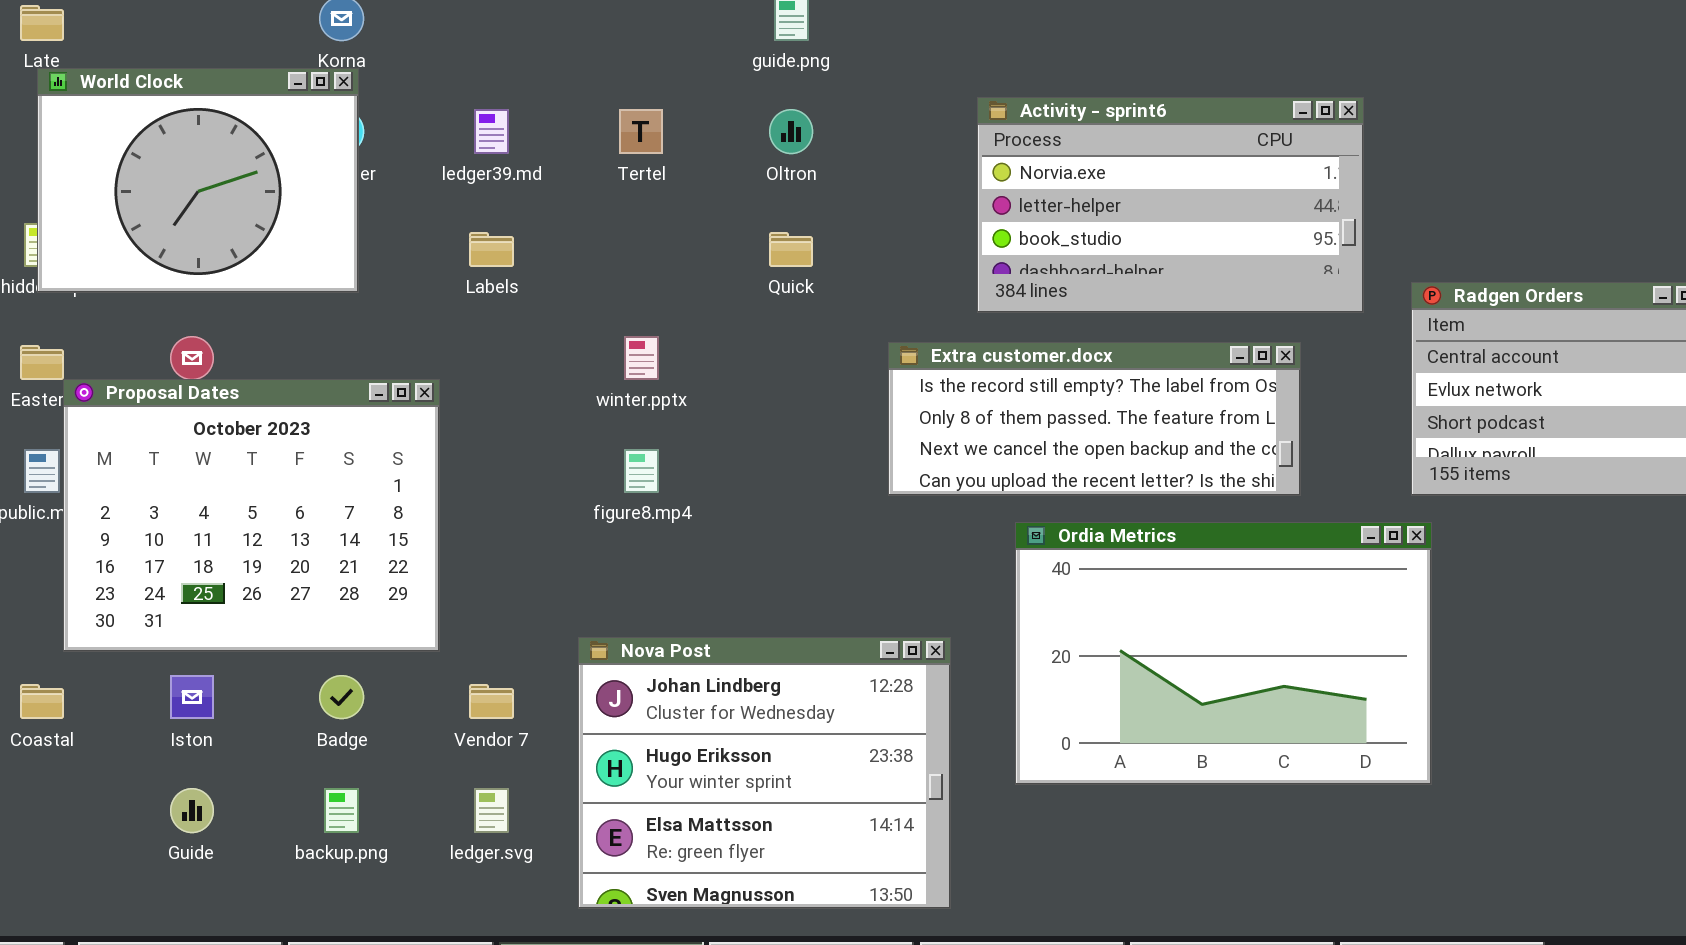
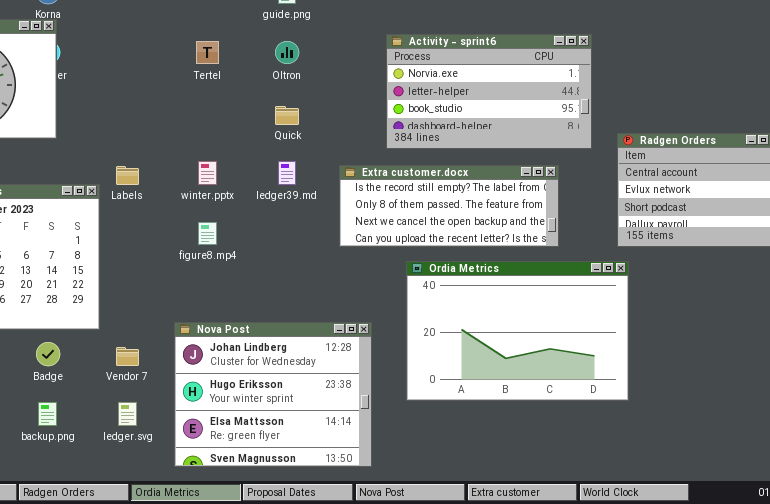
ledger39.md: [474,109,509,154] -> [278,161,296,185], moved
Labels: [469,232,514,267] -> [116,166,139,185], moved

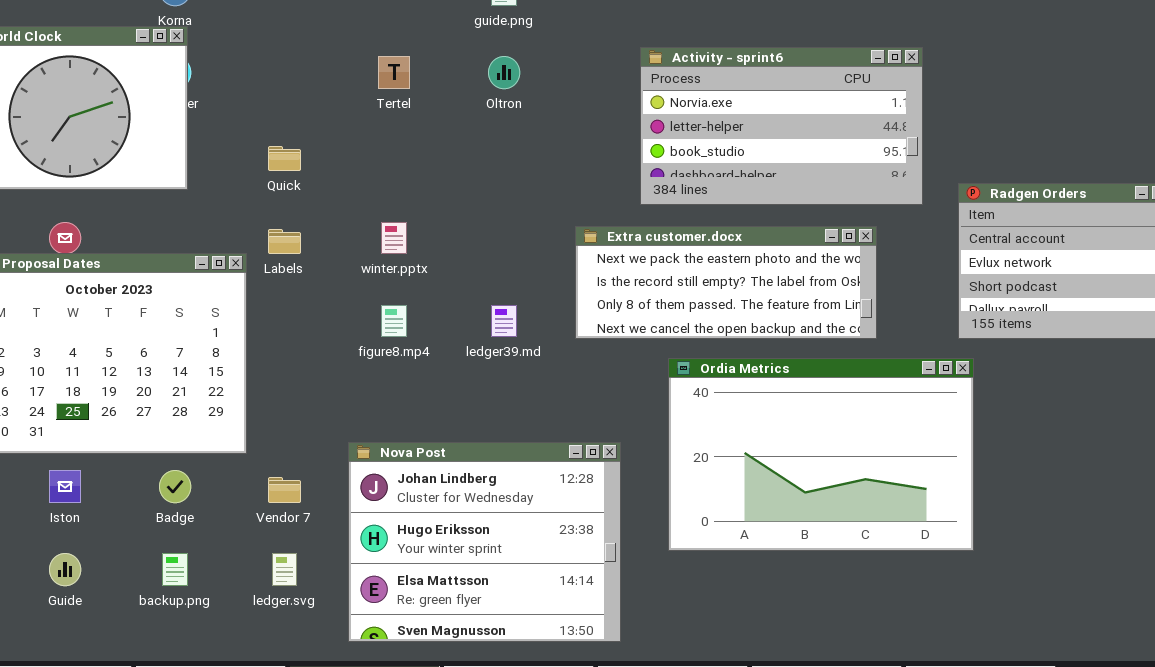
Quick: [275,106,299,125] -> [268,146,301,171], moved
ledger39.md: [278,161,296,185] -> [491,305,517,337], moved
Extra customer.docx: [339,165,559,247] -> [575,226,877,339], scrolled up 1 row

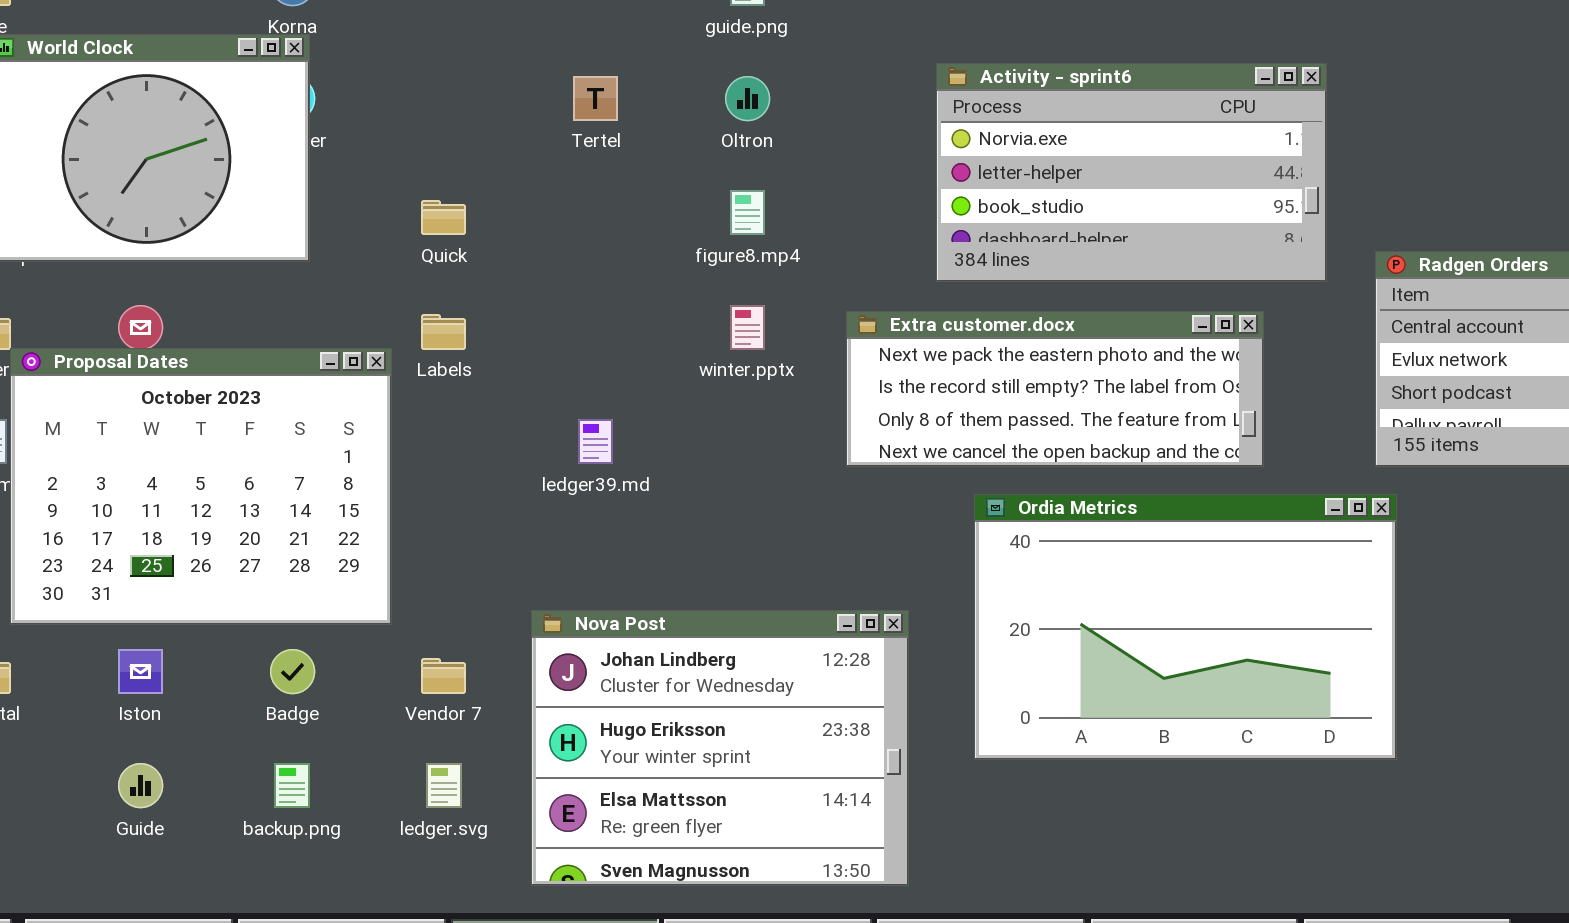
winter.pptx: [381,222,407,254] -> [730,305,765,350], moved
figure8.mp4: [381,305,407,337] -> [730,190,765,235], moved
ledger39.md: [491,305,517,337] -> [578,419,613,464], moved

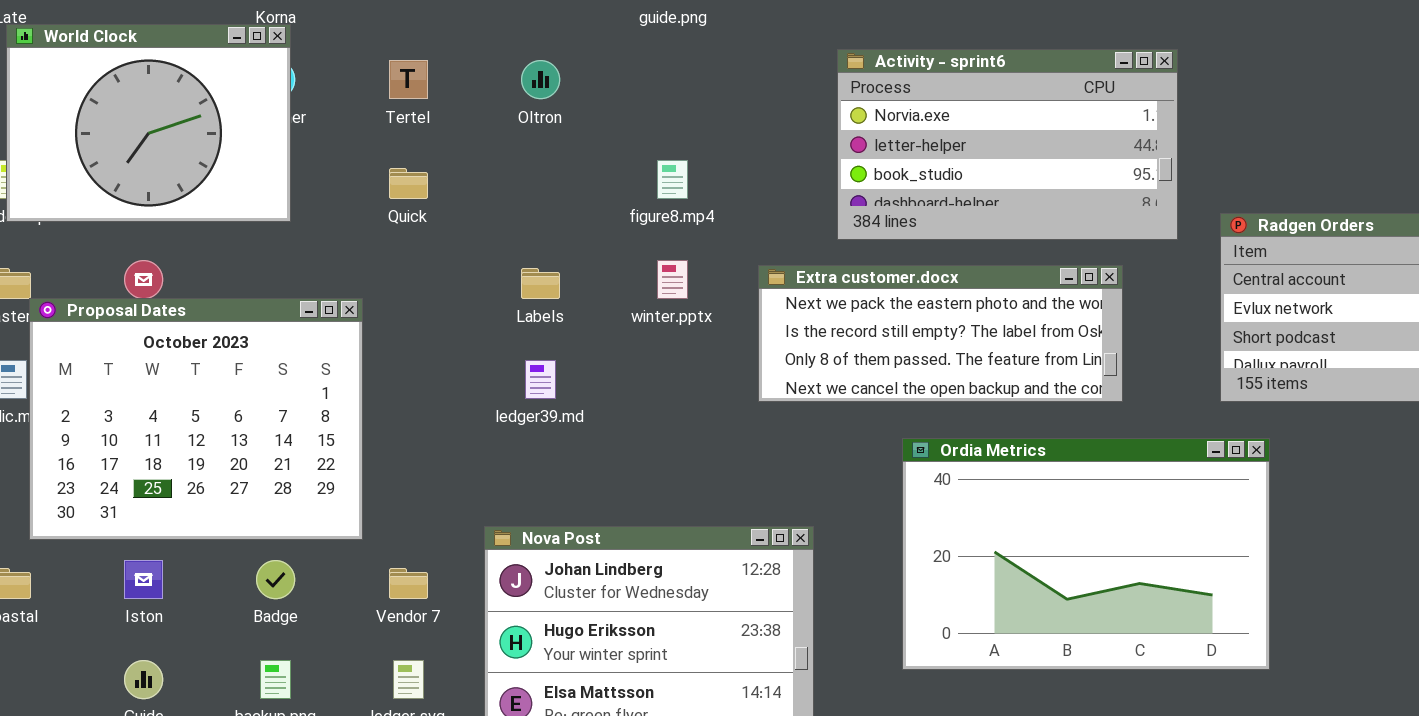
Tertel: [573,76,618,121] -> [389,60,428,99], moved
Oltron: [725,76,770,121] -> [521,60,560,99], moved
Labels: [421,314,466,350] -> [521,268,560,299], moved
Ordia Metrics: [974,494,1397,760] -> [902,438,1270,670], moved

